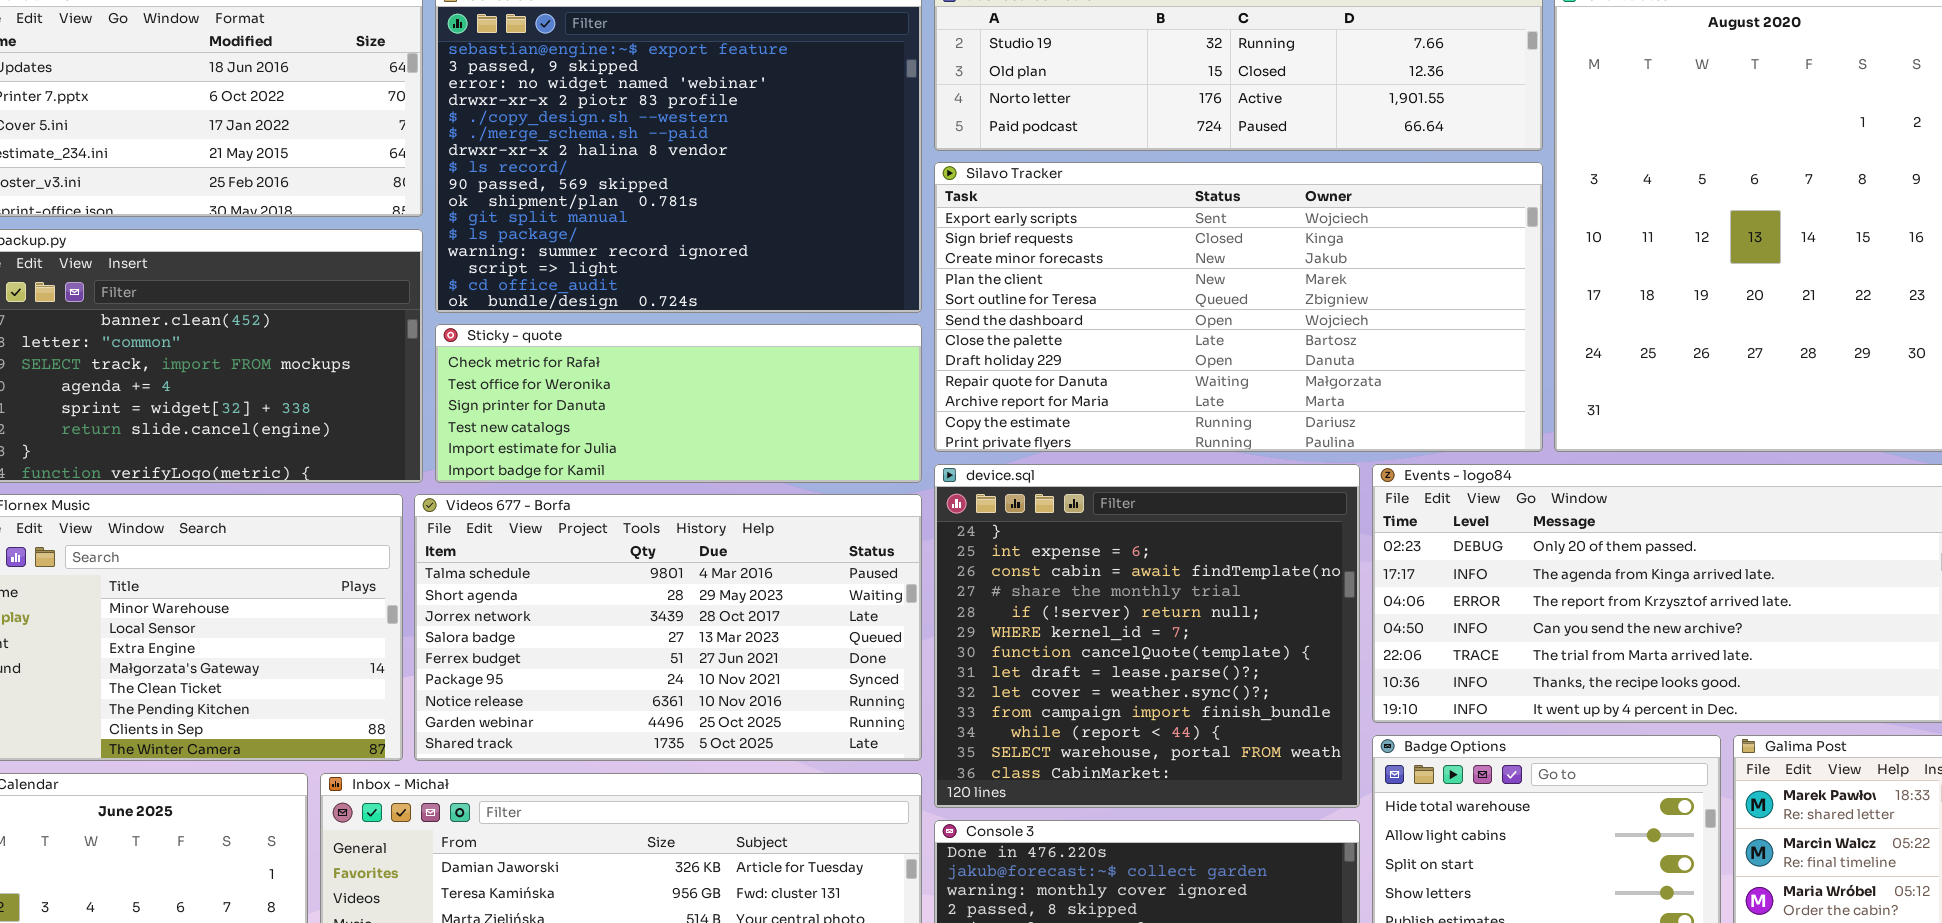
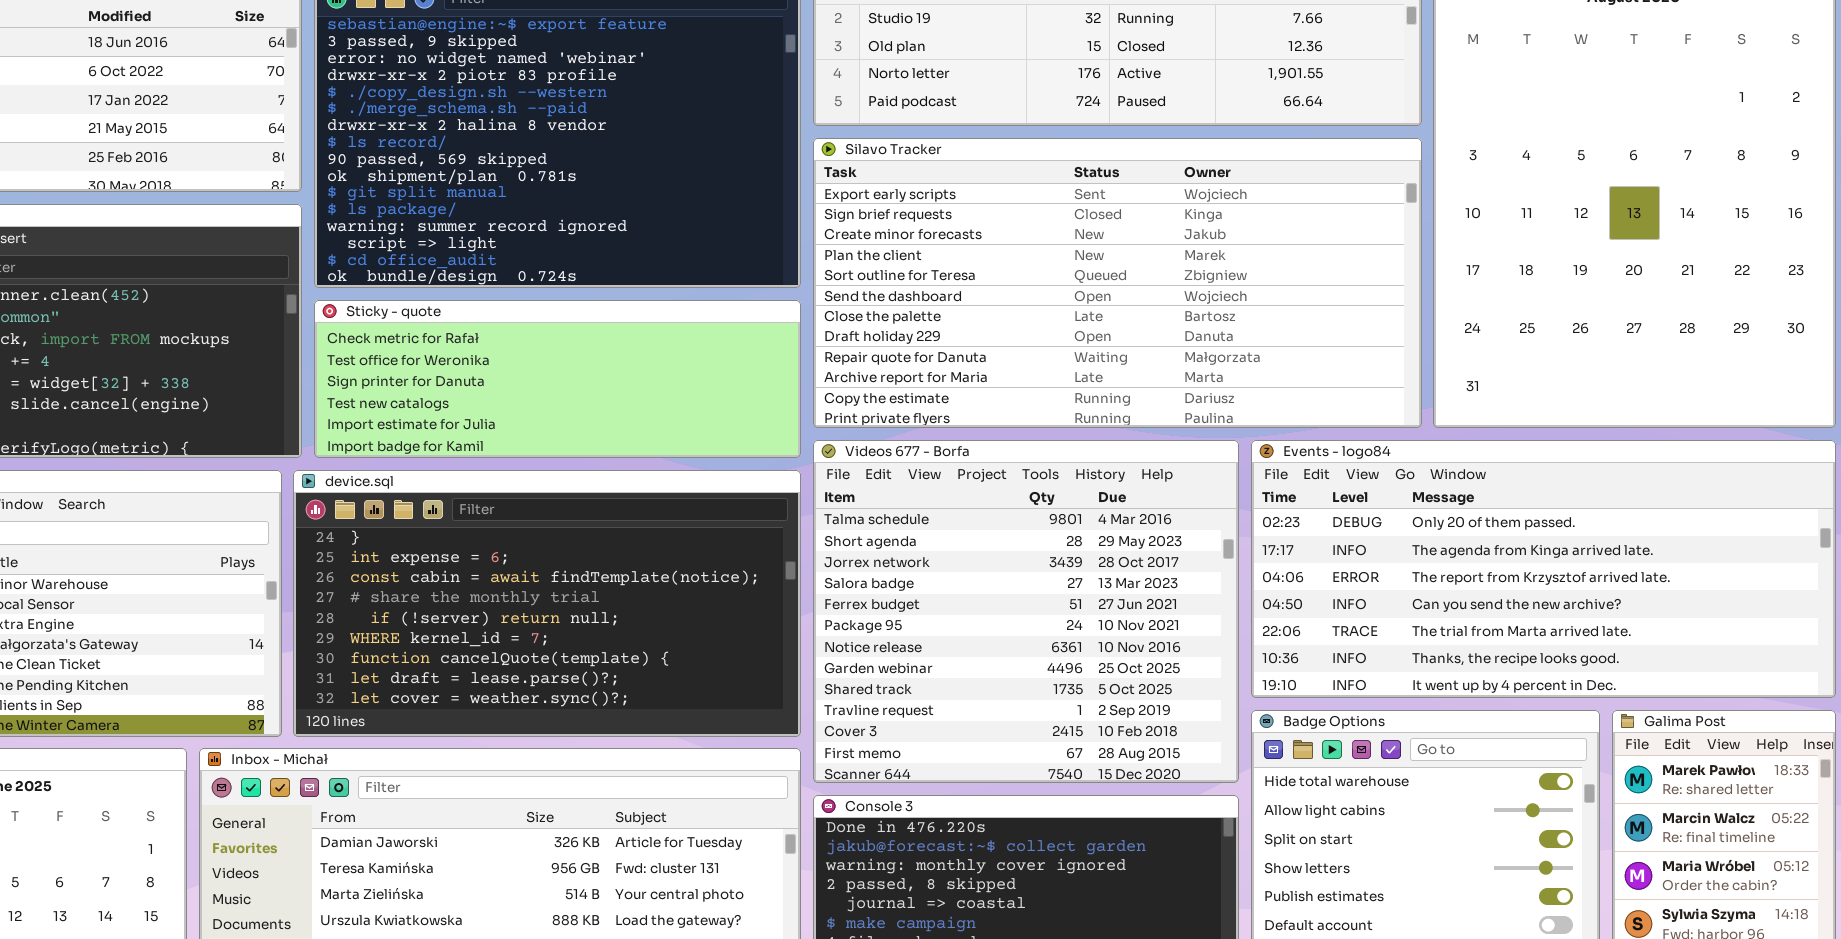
device.sql: [934,464,1360,808] -> [293,470,801,737], moved, resized
Videos 677 - Borfa: [414,494,922,761] -> [813,440,1239,783], moved, resized

